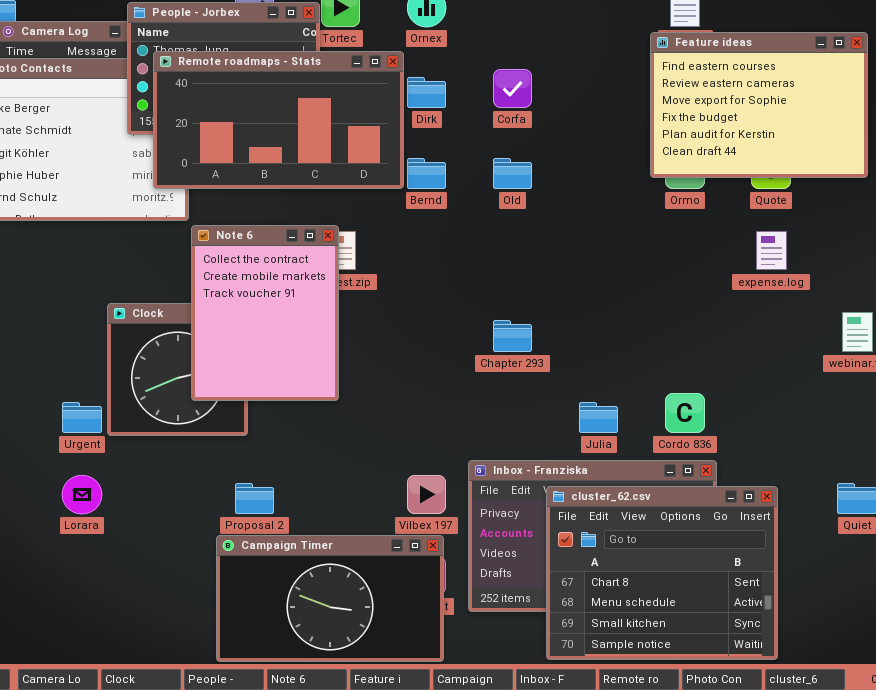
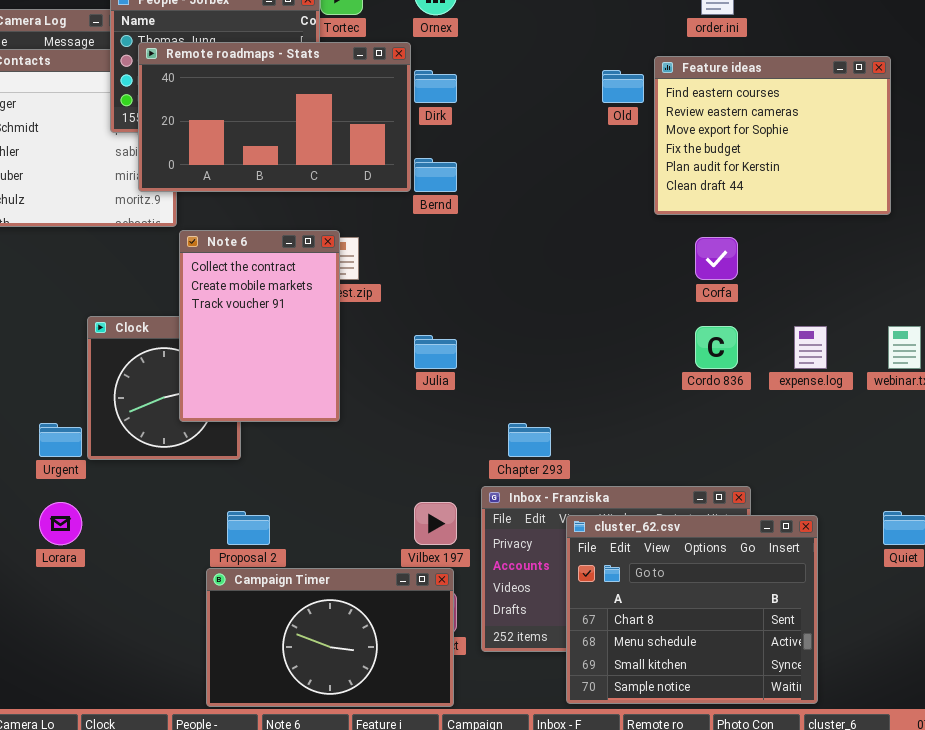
Feature ideas: [650,32,868,178] -> [654,56,891,215], moved
Corfa: [493,69,532,108] -> [695,237,738,280], moved
Old: [493,158,532,189] -> [602,70,644,103], moved
expense.log: [756,231,787,270] -> [794,326,827,369], moved
Chapter 293: [493,320,532,352] -> [508,423,551,457], moved
Cordo 836: [665,393,705,433] -> [695,326,738,369], moved
Julia: [579,402,618,433] -> [414,335,457,369], moved

